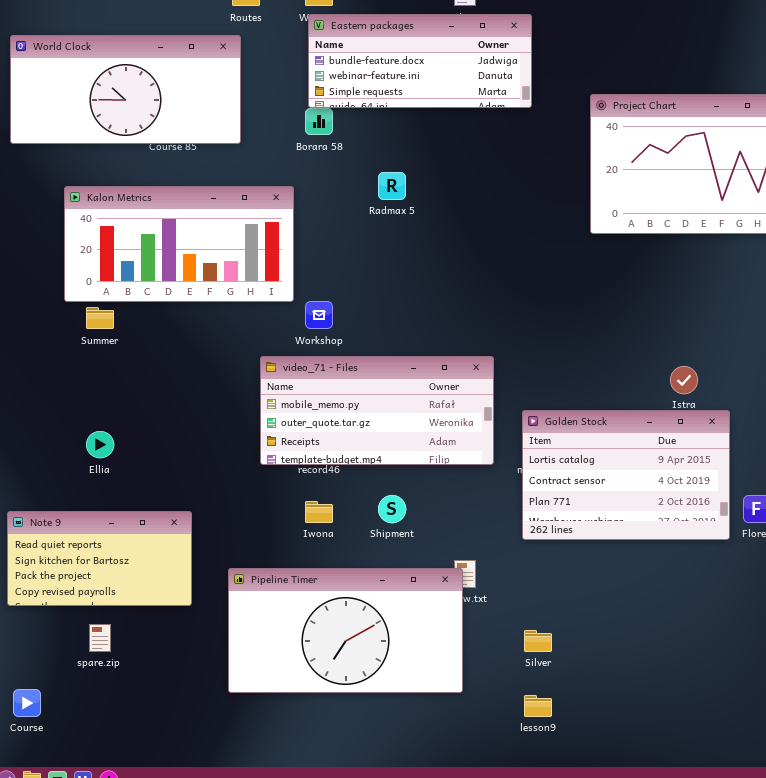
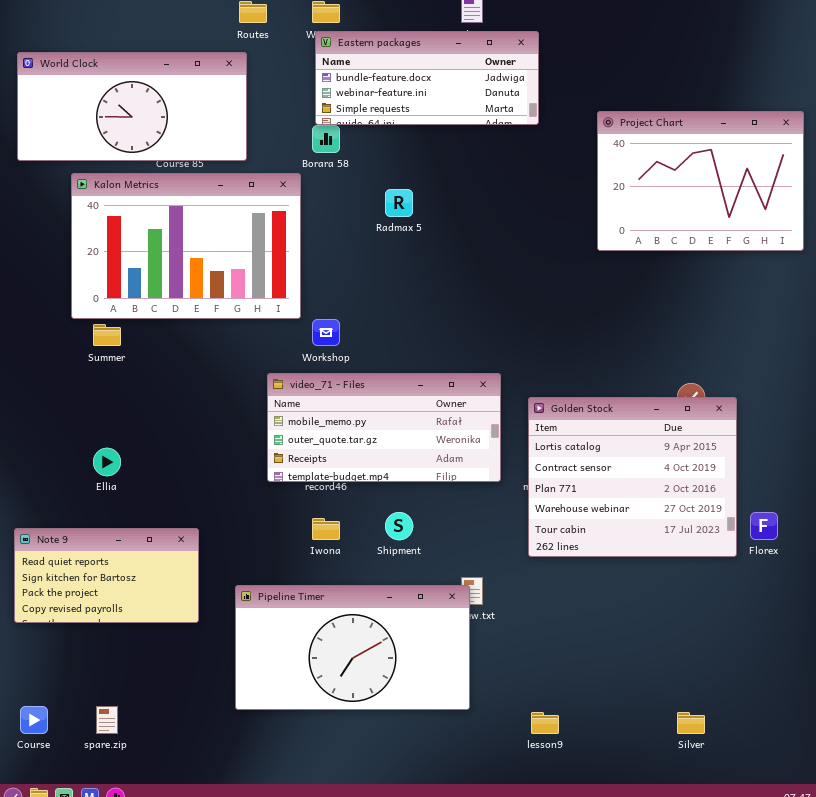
Kalon Metrics: [64,186,294,302] -> [71,173,301,319], resized
Golden Stock: [522,410,730,540] -> [528,397,737,557], resized
spare.zip: [89,624,111,652] -> [96,706,118,734], moved
Silver: [524,630,552,652] -> [677,712,705,734], moved

